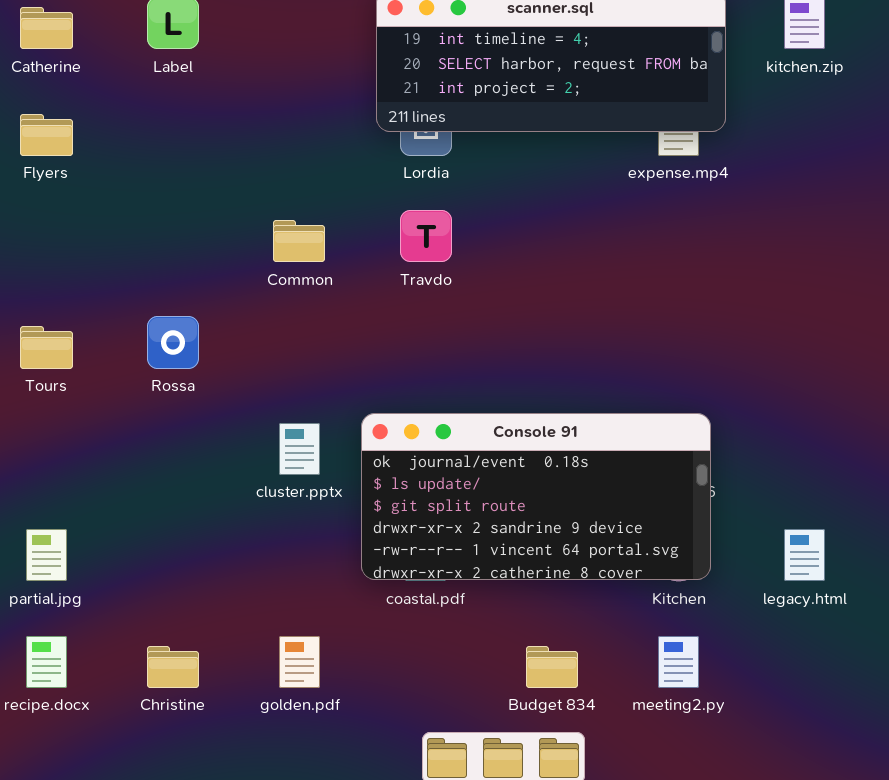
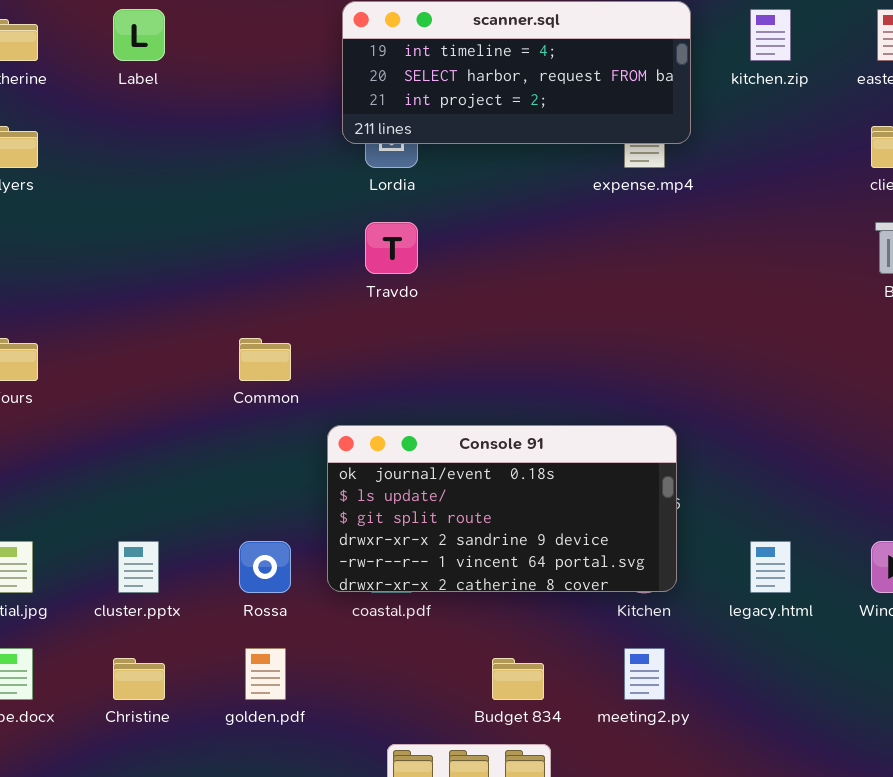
Common: [273,220,325,262] -> [239,338,291,381], moved
Rossa: [147,316,199,369] -> [239,541,291,593], moved
cluster.pptx: [279,423,320,475] -> [118,541,159,593], moved

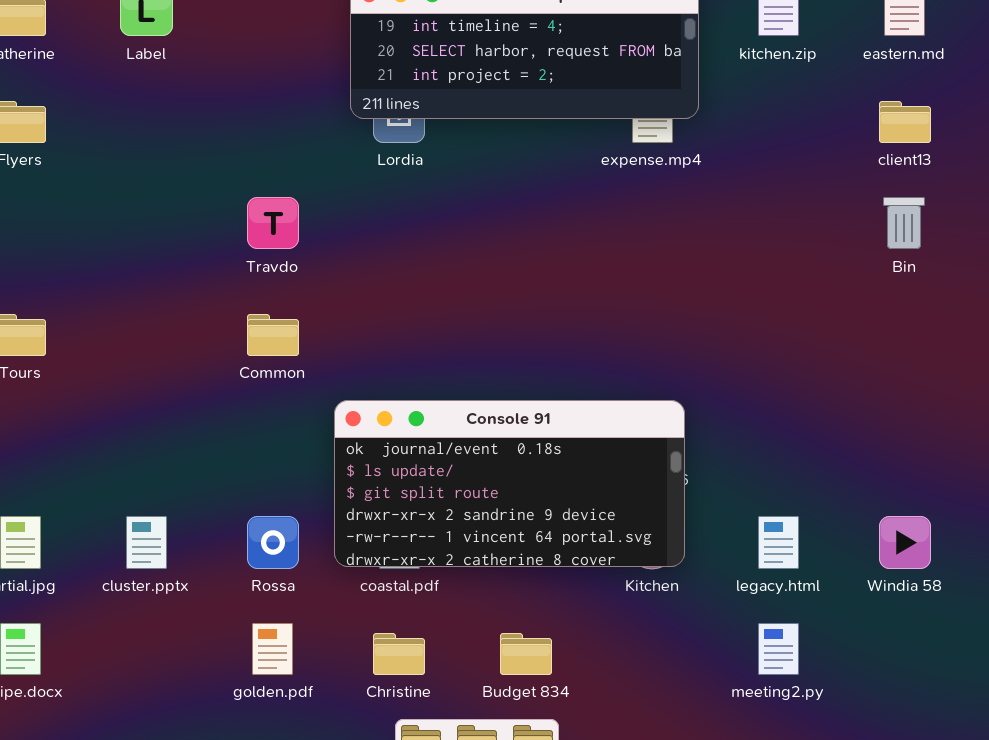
Travdo: [365,222,418,274] -> [247,197,299,249], moved
meeting2.py: [624,648,665,700] -> [758,623,799,675], moved
Christine: [113,658,165,700] -> [373,633,425,675], moved

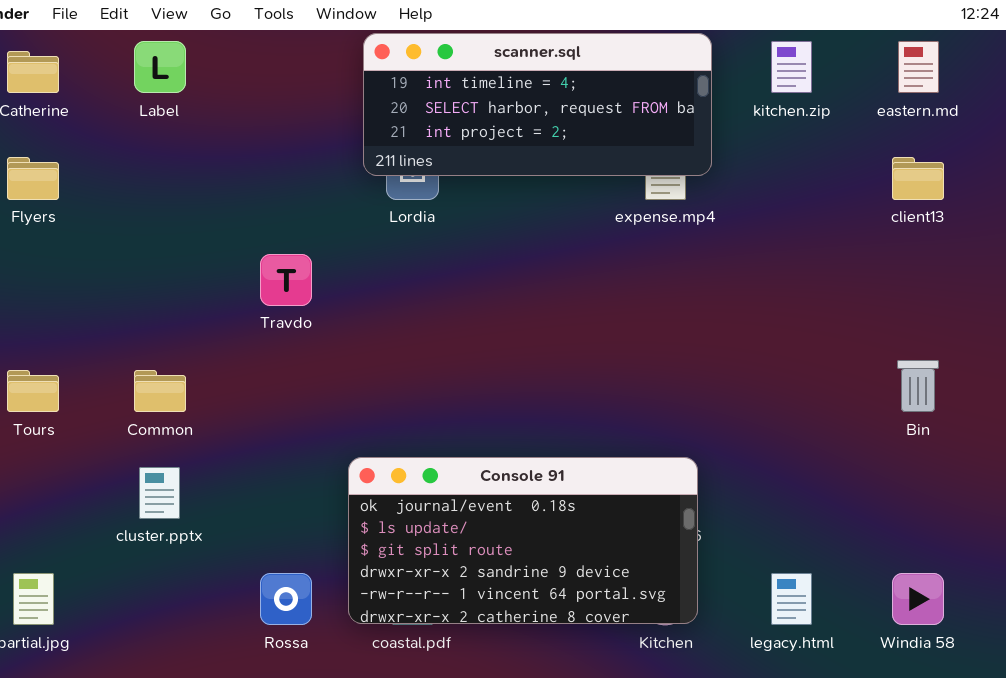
Bin: [883,197,925,249] -> [897,360,939,412], moved
Common: [247,314,299,356] -> [134,370,186,412], moved
cluster.pptx: [126,516,167,569] -> [139,467,180,519], moved

